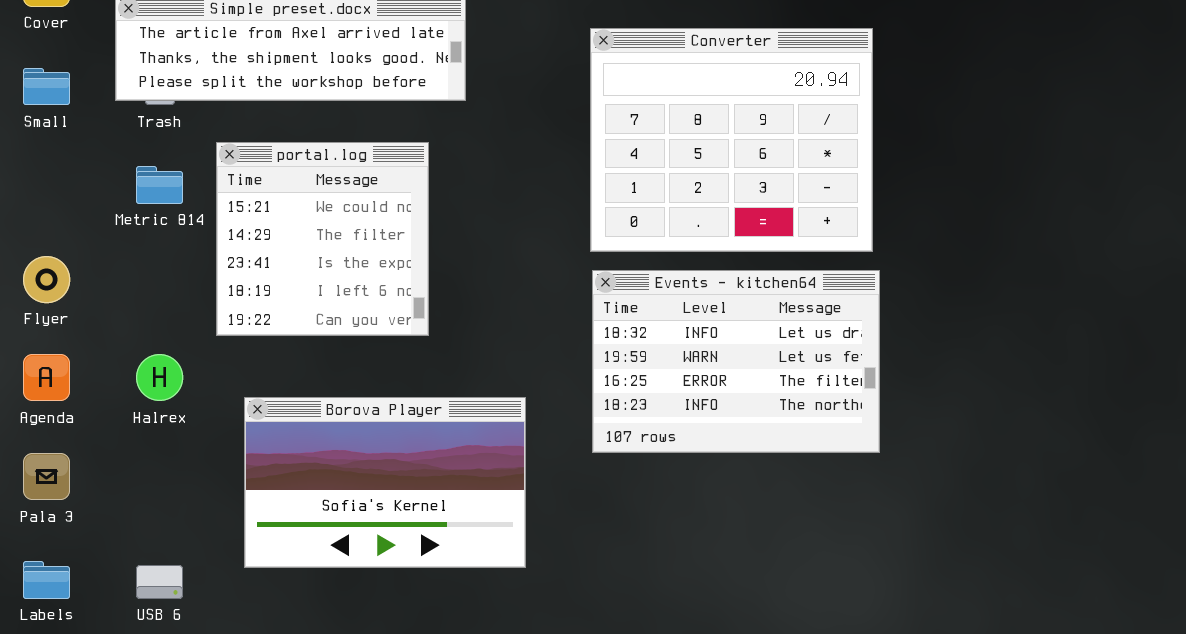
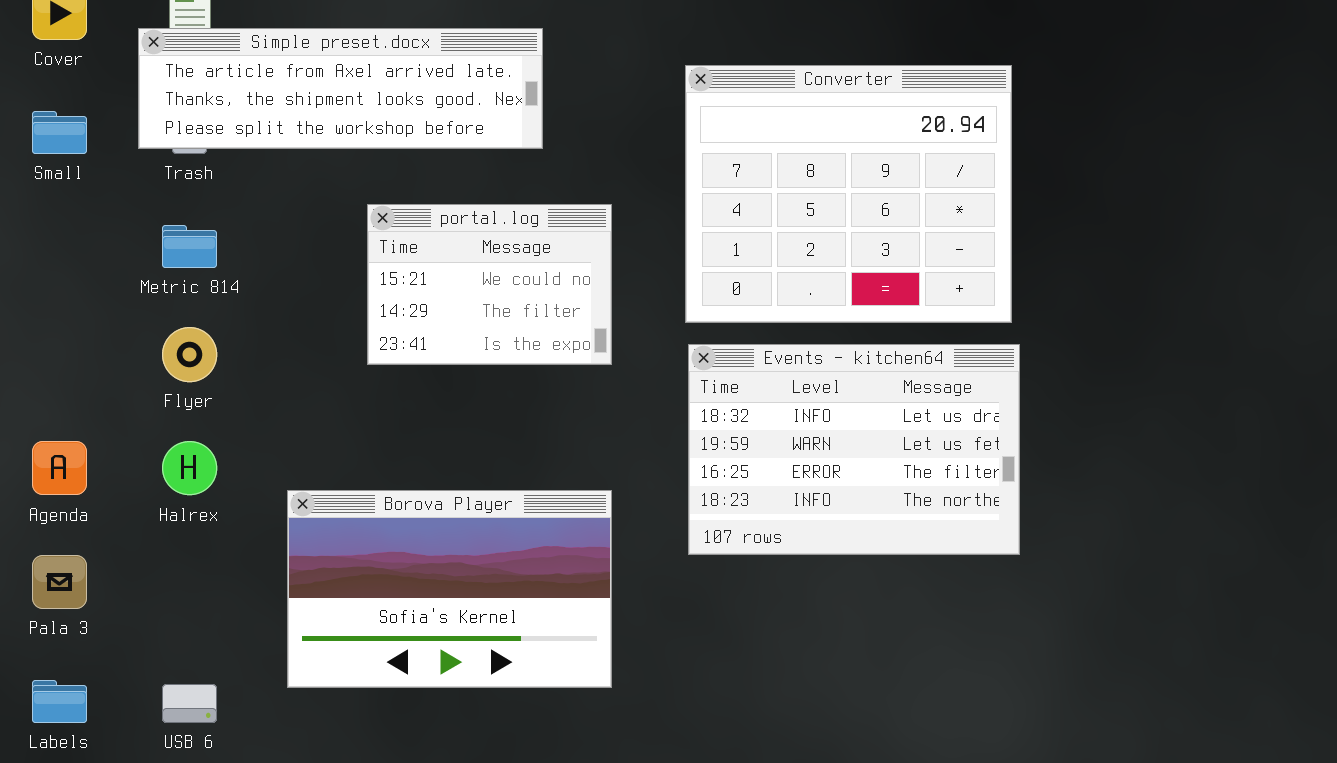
portal.log: [216,142,429,336] -> [367,204,612,365], moved, resized
Flyer: [23,256,70,303] -> [162,327,217,382], moved

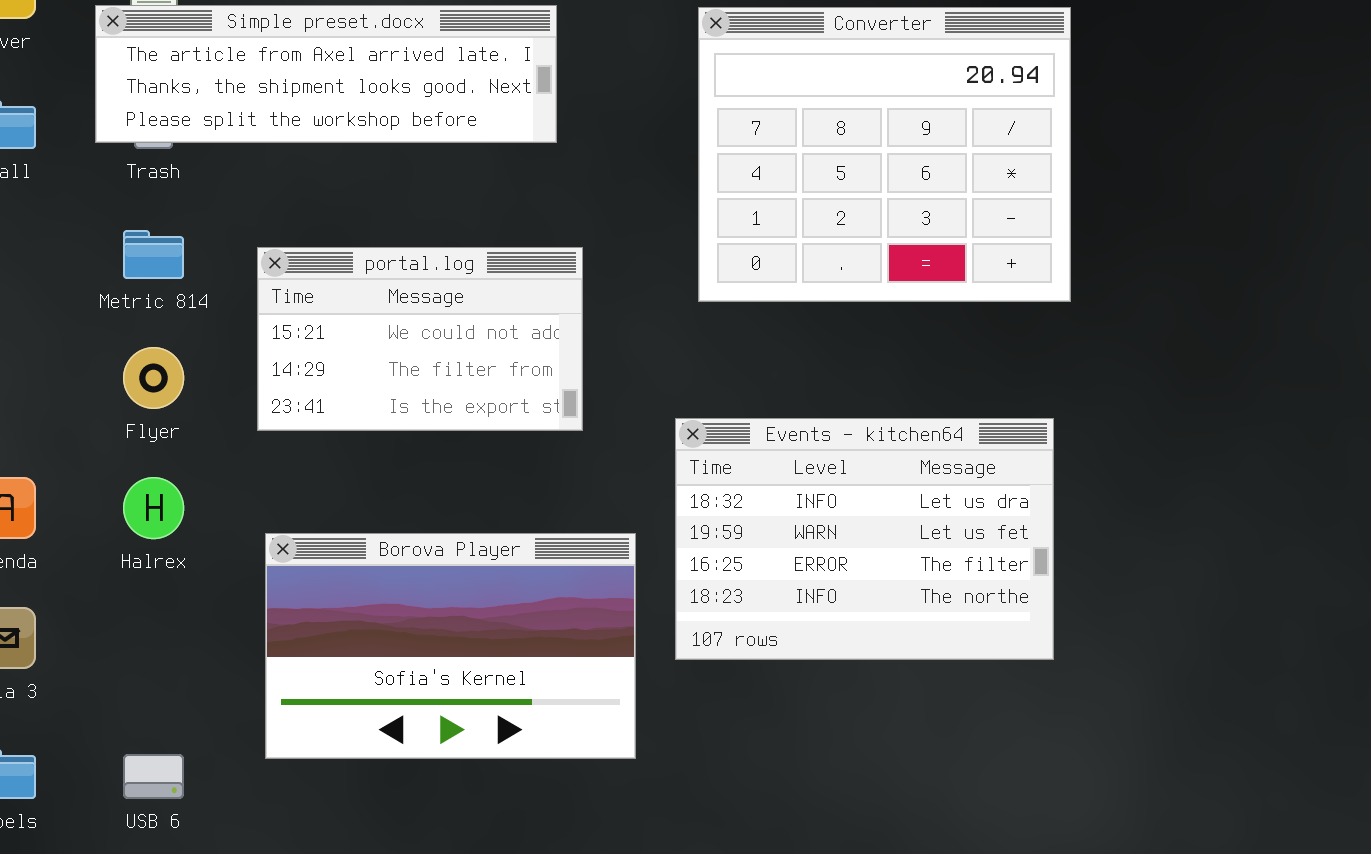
Converter: [685,65,1012,323] -> [698,7,1071,302], moved
portal.log: [367,204,612,365] -> [257,247,583,431], moved, resized
Events - kitchen64: [688,344,1020,555] -> [675,418,1054,660], moved

